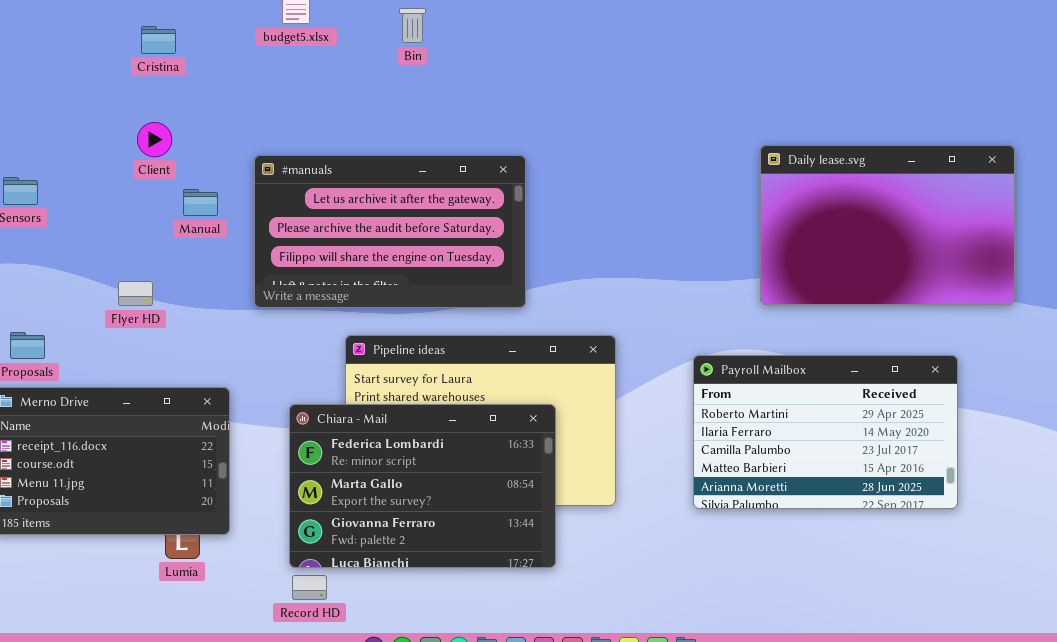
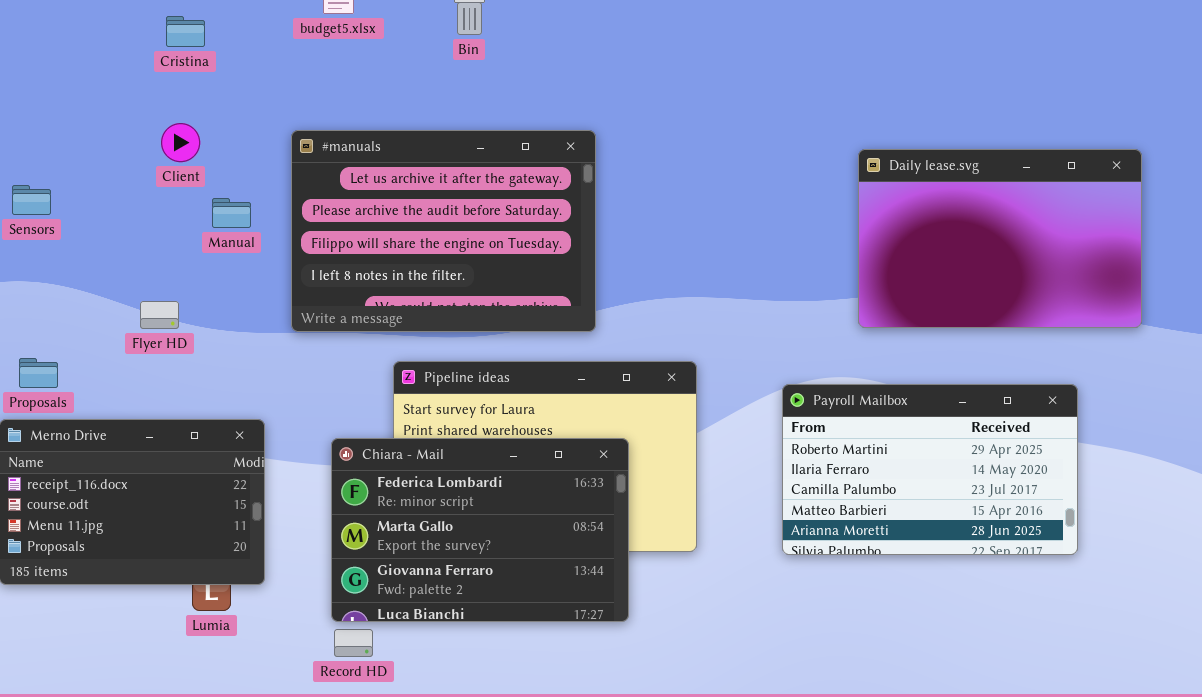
#manuals: [254,155,526,308] -> [291,130,596,332], resized

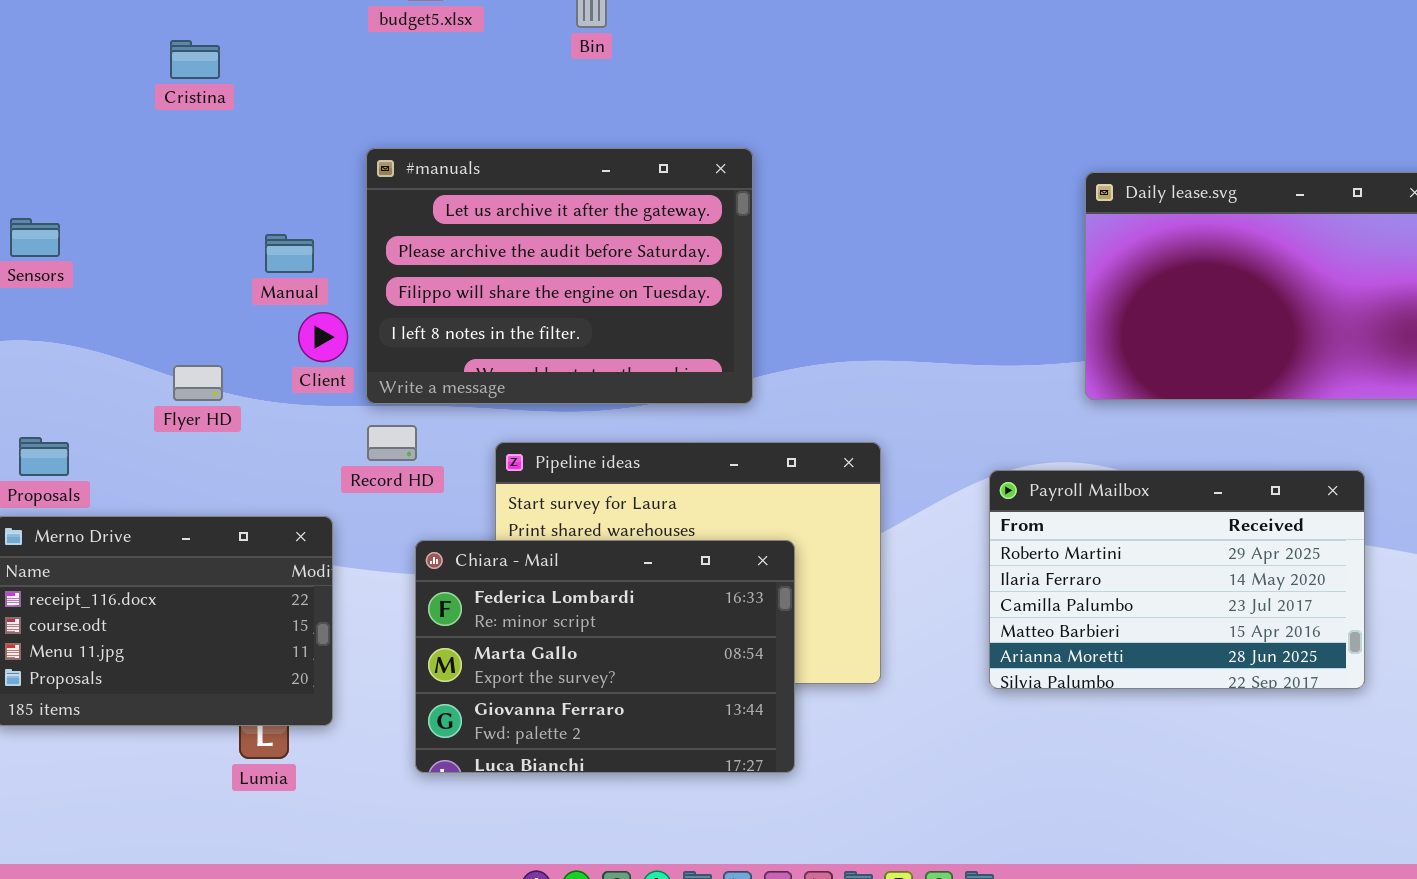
Cristina: [166,16,205,47] -> [170,40,220,79], moved
Client: [161,123,200,162] -> [298,312,348,362], moved
Record HD: [334,629,373,657] -> [367,425,417,461], moved

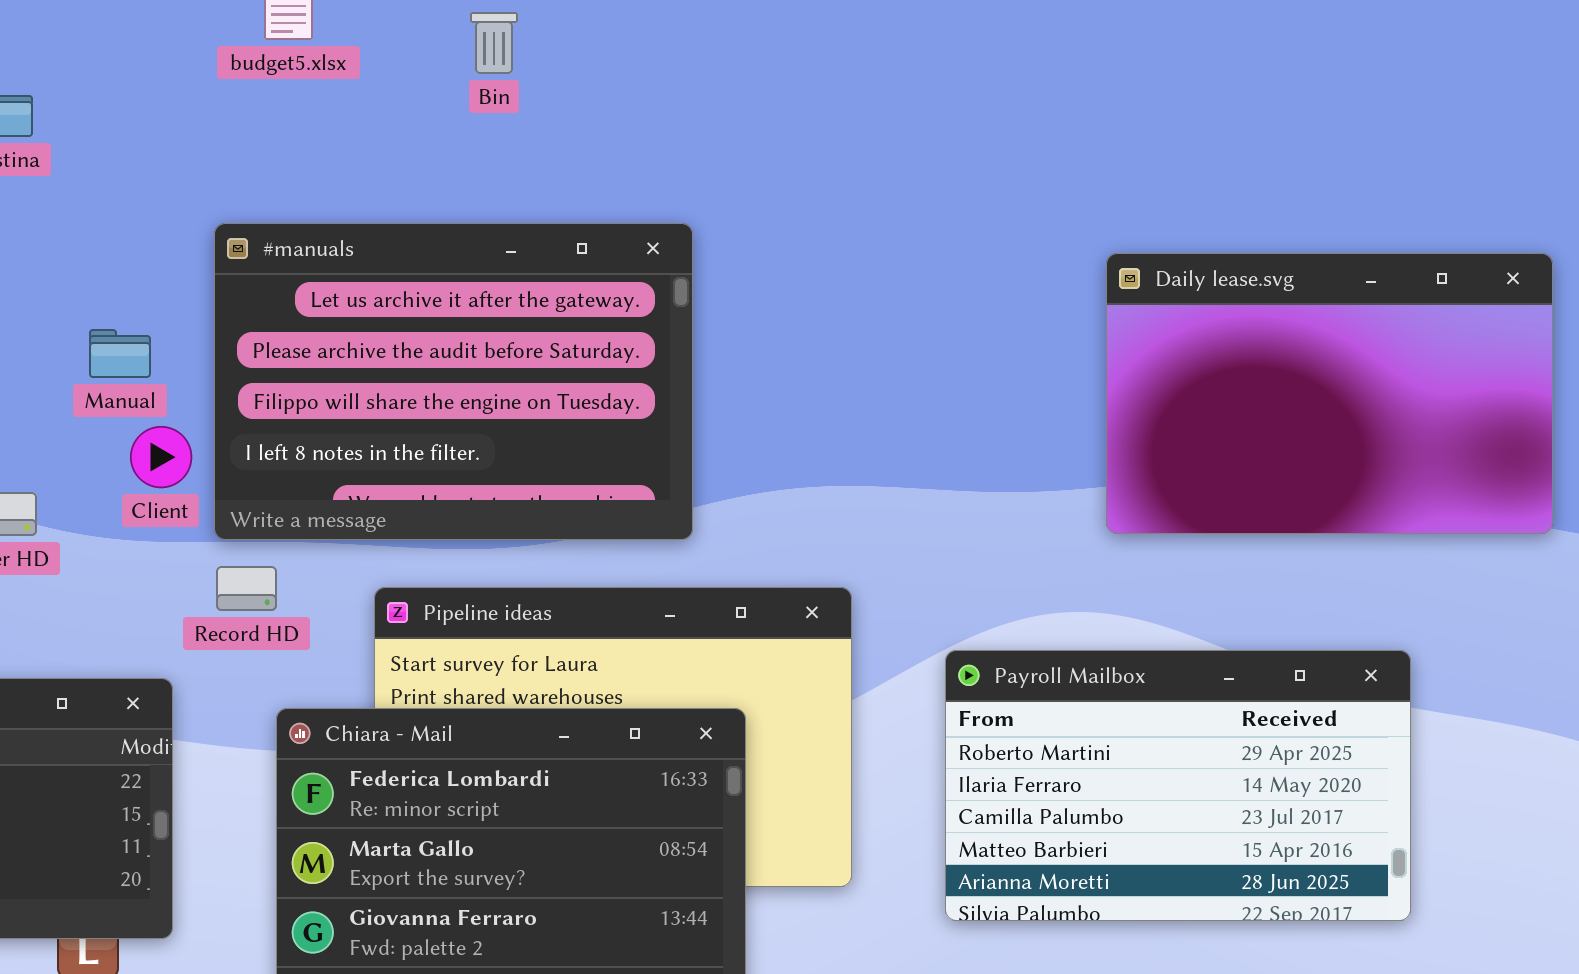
Payroll Mailbox: [989,470,1365,689] -> [945,650,1411,921], moved

